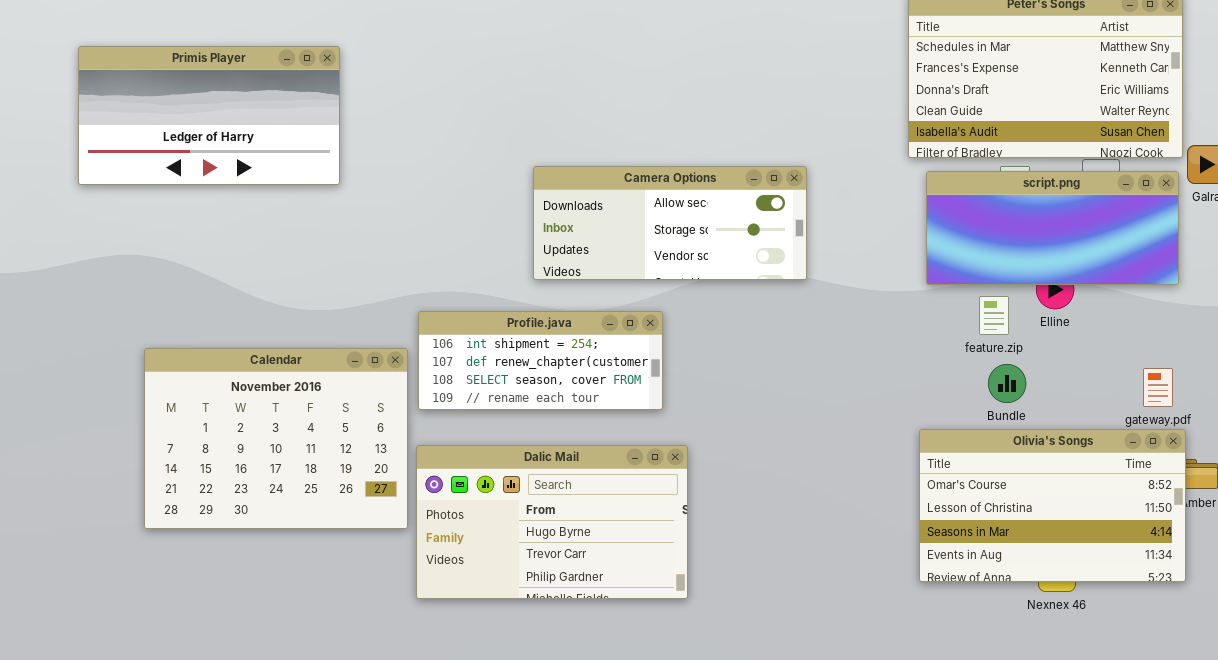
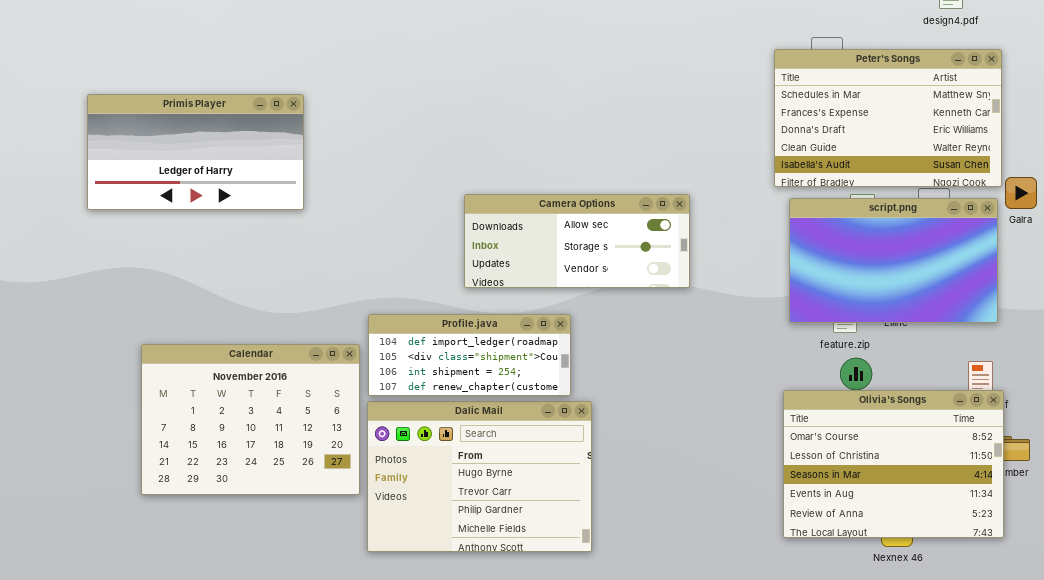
script.png: [926,171,1179,285] -> [789,198,998,323], resized
Profile.java: [418,311,663,410] -> [368,314,571,396], scrolled up 2 rows
Olivia's Songs: [919,429,1186,582] -> [783,390,1004,538], resized
Dalic Mail: [416,445,688,599] -> [367,401,592,552], resized

